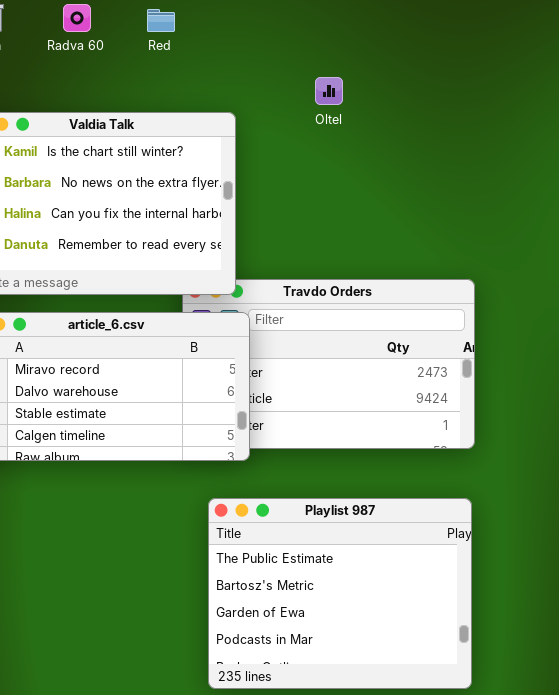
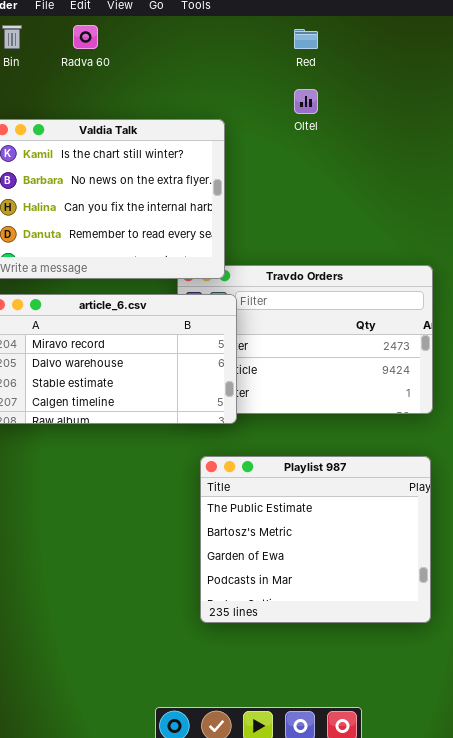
Red: [147,9,175,32] -> [294,29,318,49], moved

